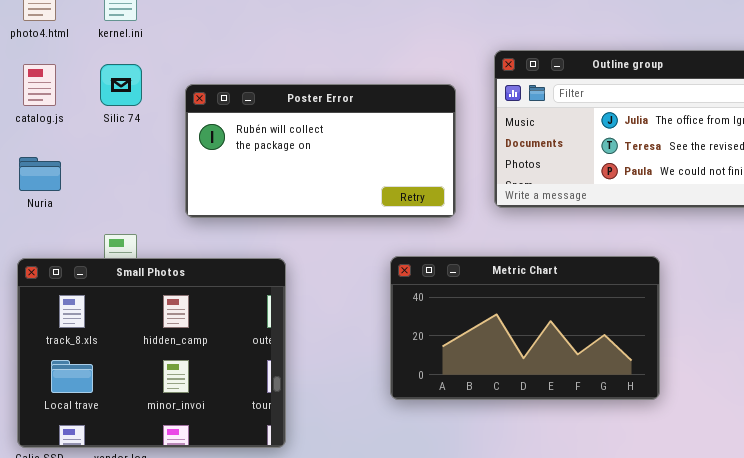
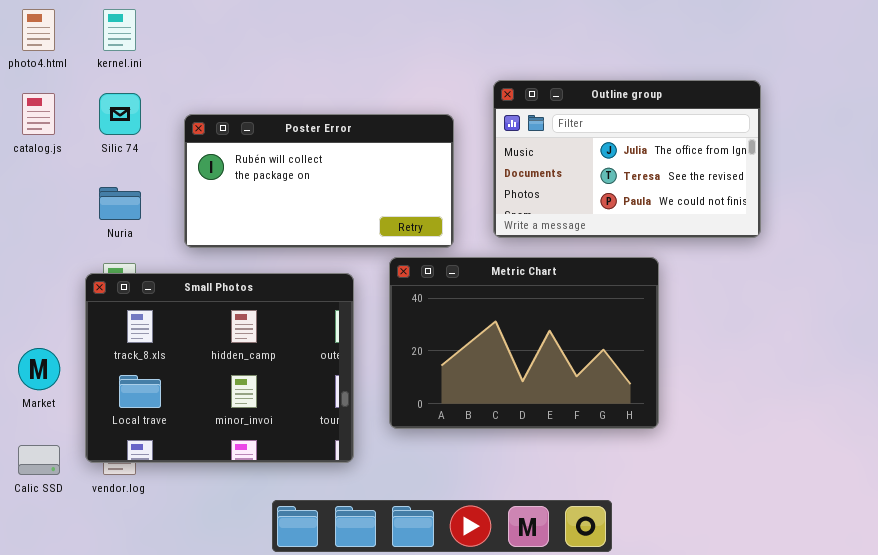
Nuria: [19,157,61,191] -> [99,187,141,220], moved
Metric Chart: [390,256,660,400] -> [389,257,659,429], resized
Small Photos: [17,258,286,448] -> [85,273,354,463], moved

